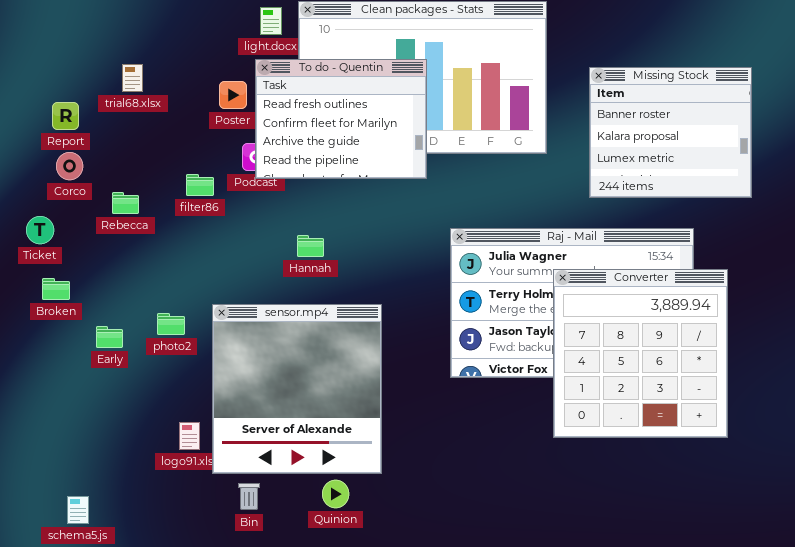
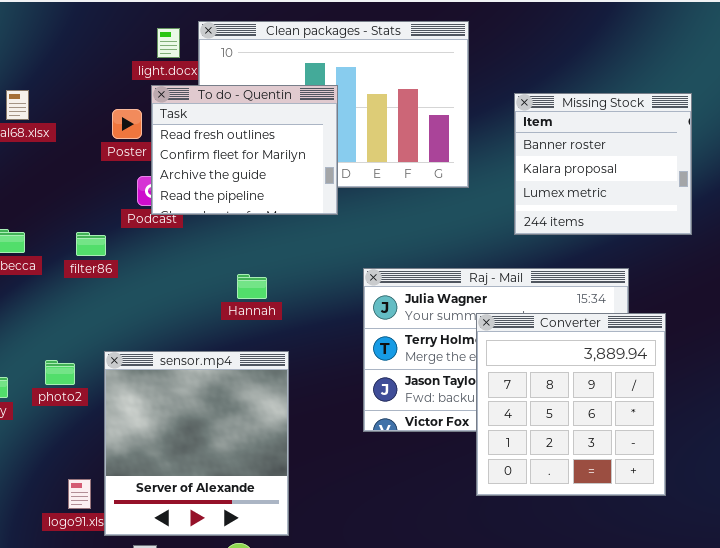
filter86: [186,174,214,196] -> [76,232,106,256], moved
Hannah: [297,235,324,257] -> [237,274,267,299], moved

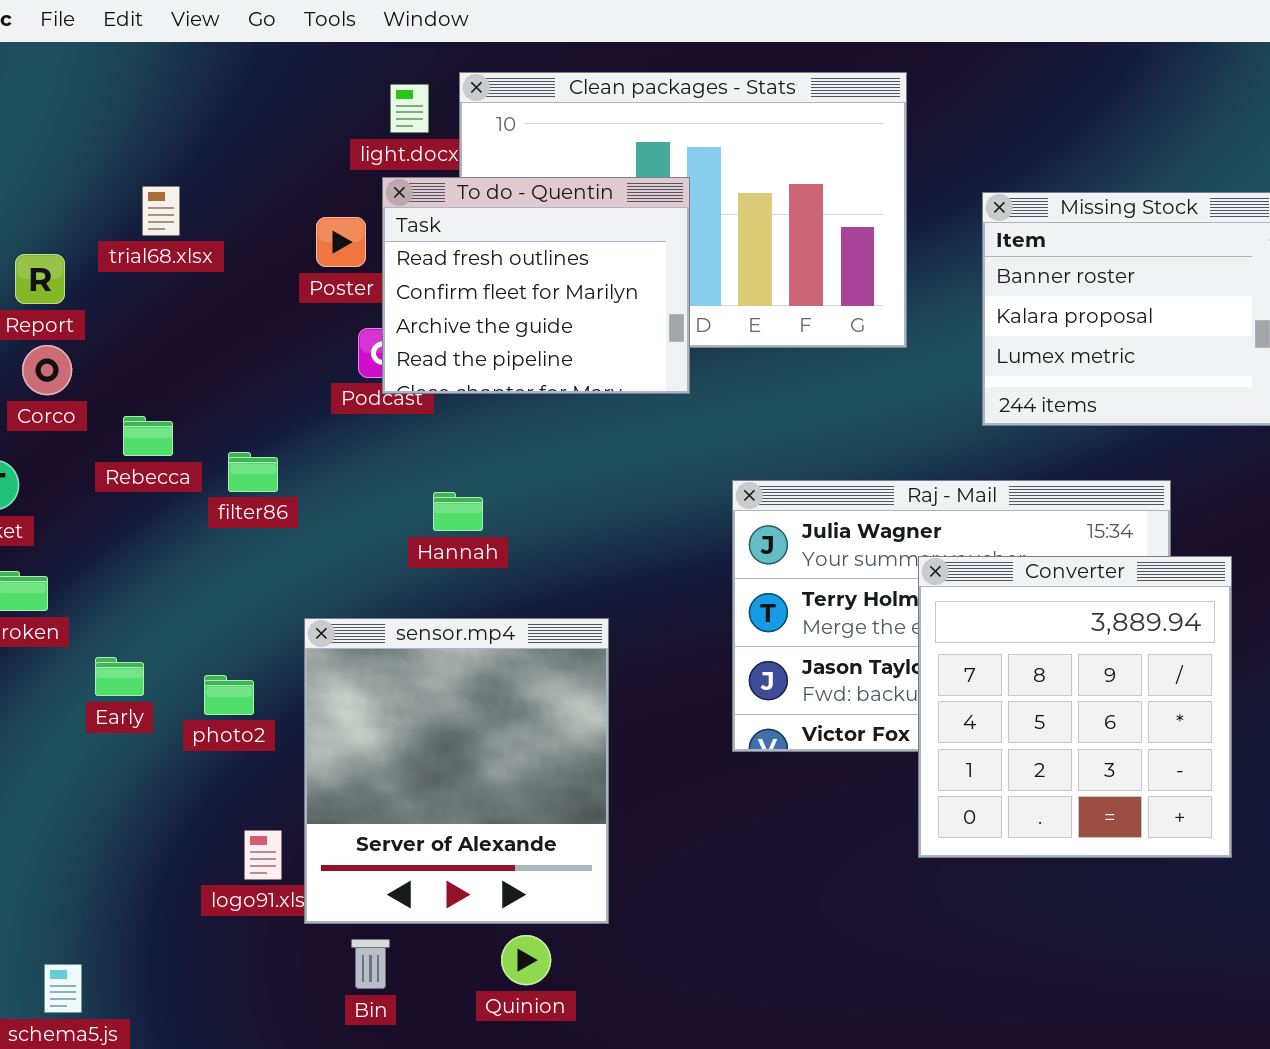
filter86: [76,232,106,256] -> [228,452,278,492], moved
Hannah: [237,274,267,299] -> [433,492,483,531], moved
photo2: [45,360,75,385] -> [204,675,254,715], moved

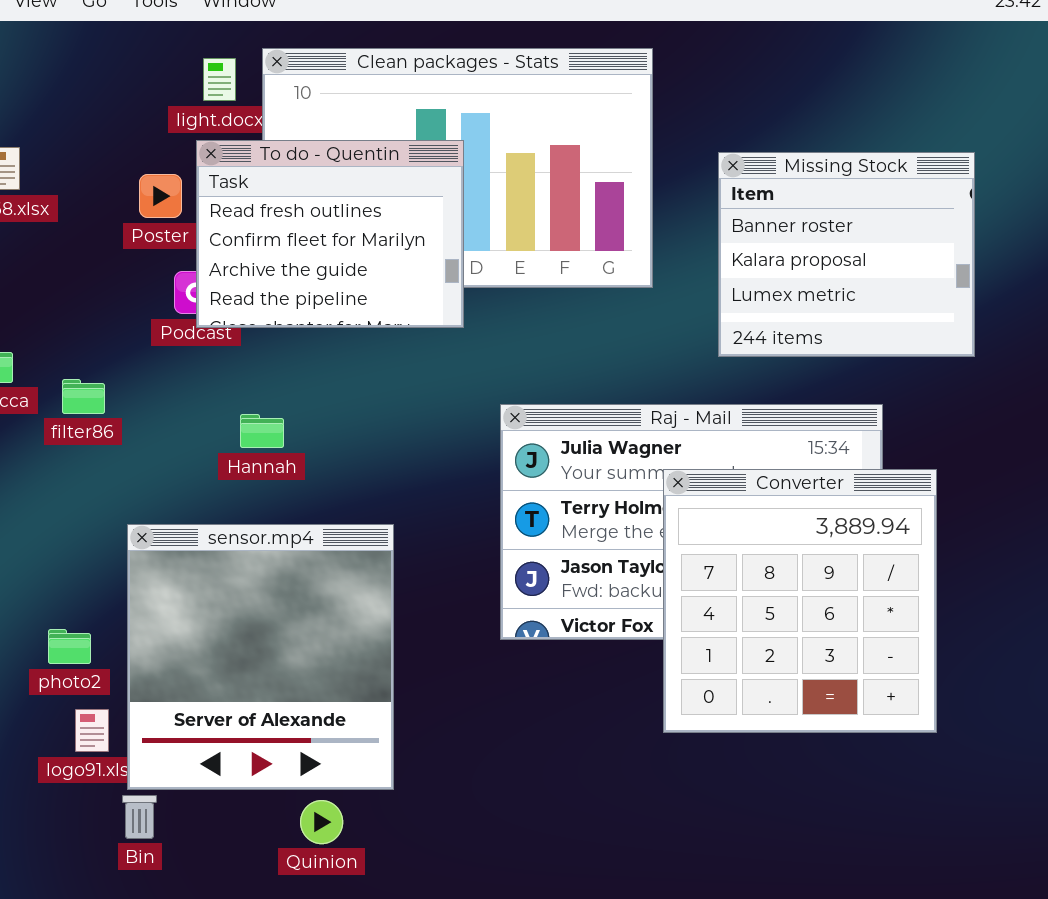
photo2: [204,675,254,715] -> [48,629,91,664], moved
Bin: [351,939,390,989] -> [122,795,157,839], moved

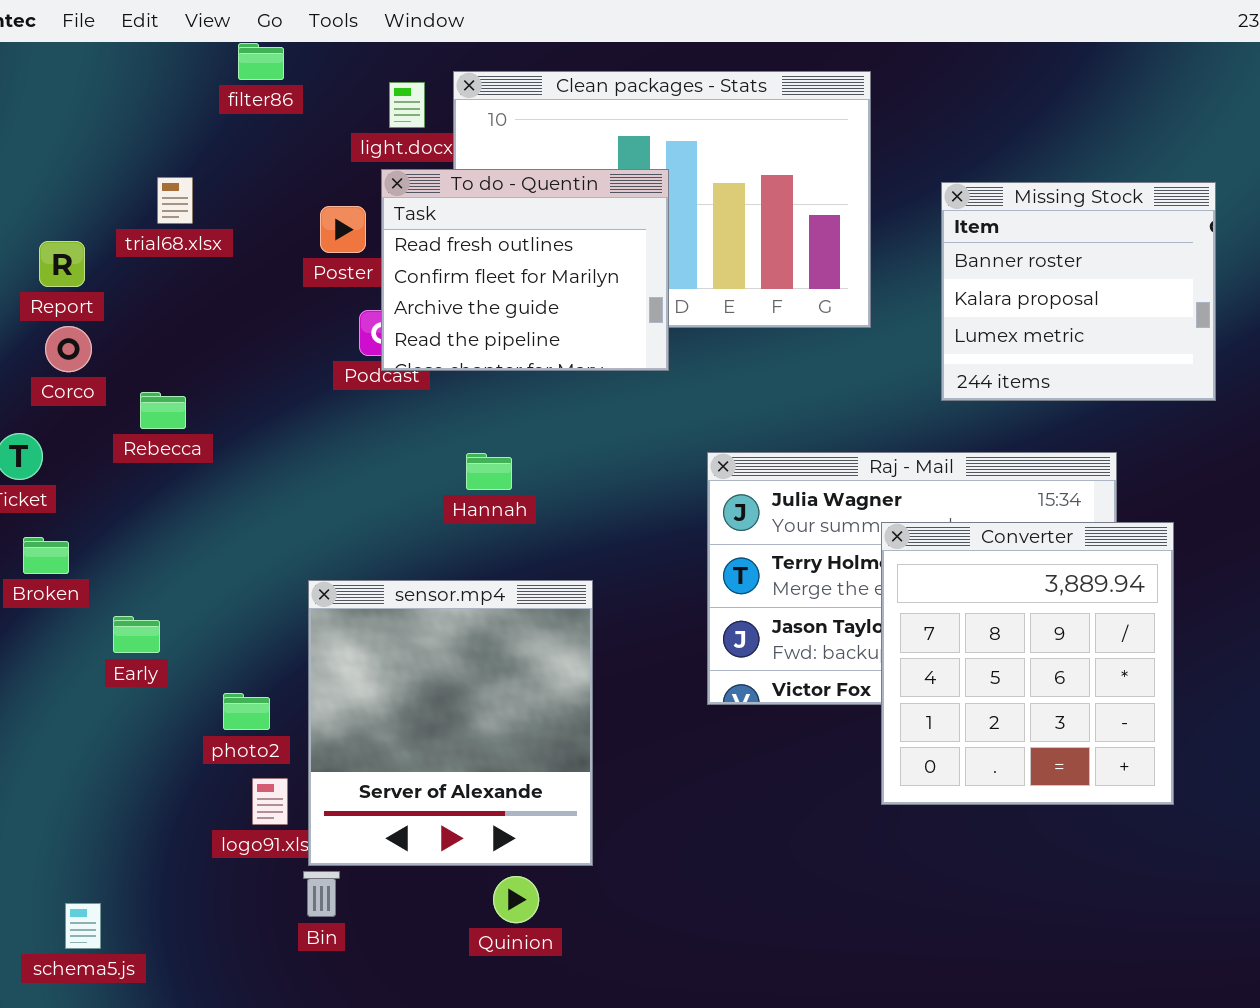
filter86: [62,379,105,414] -> [238,43,284,80], moved
Hannah: [240,414,284,448] -> [466,453,512,490], moved

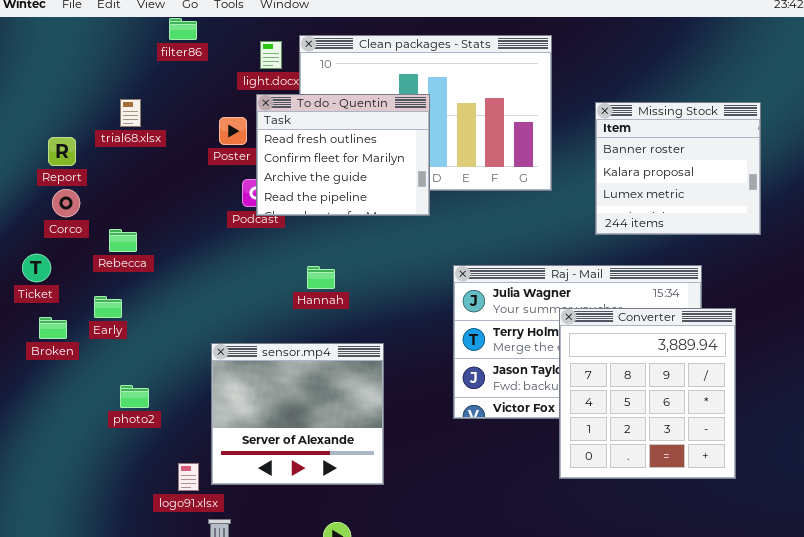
sensor.mp4: [308,580,593,866] -> [211,343,384,485], resized
Early: [113,616,160,653] -> [94,296,122,318], moved
photo2: [223,693,270,730] -> [120,385,149,408], moved

